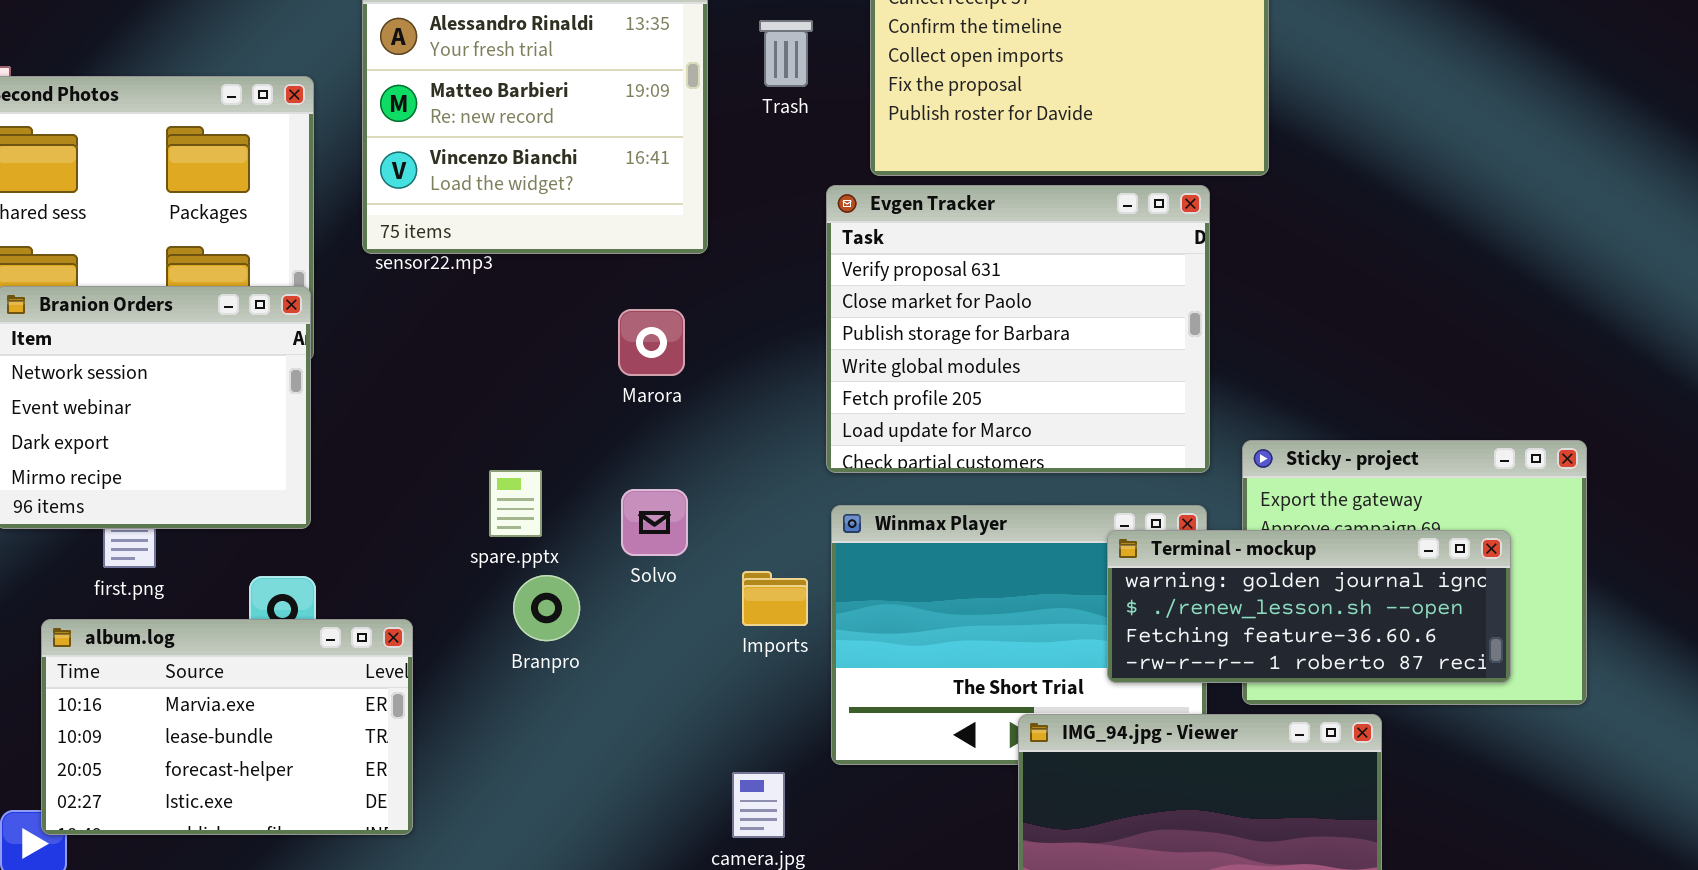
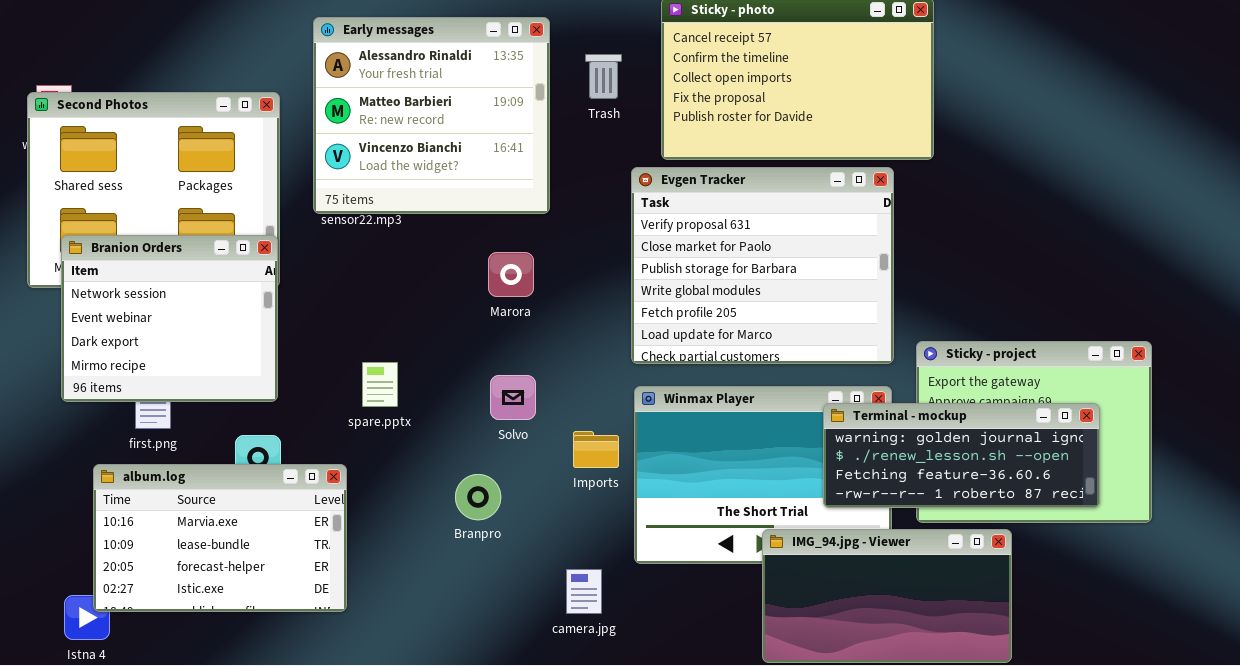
spare.pptx: [489,470,542,537] -> [362,362,398,407], moved
Branpro: [513,575,580,641] -> [455,474,501,520], moved

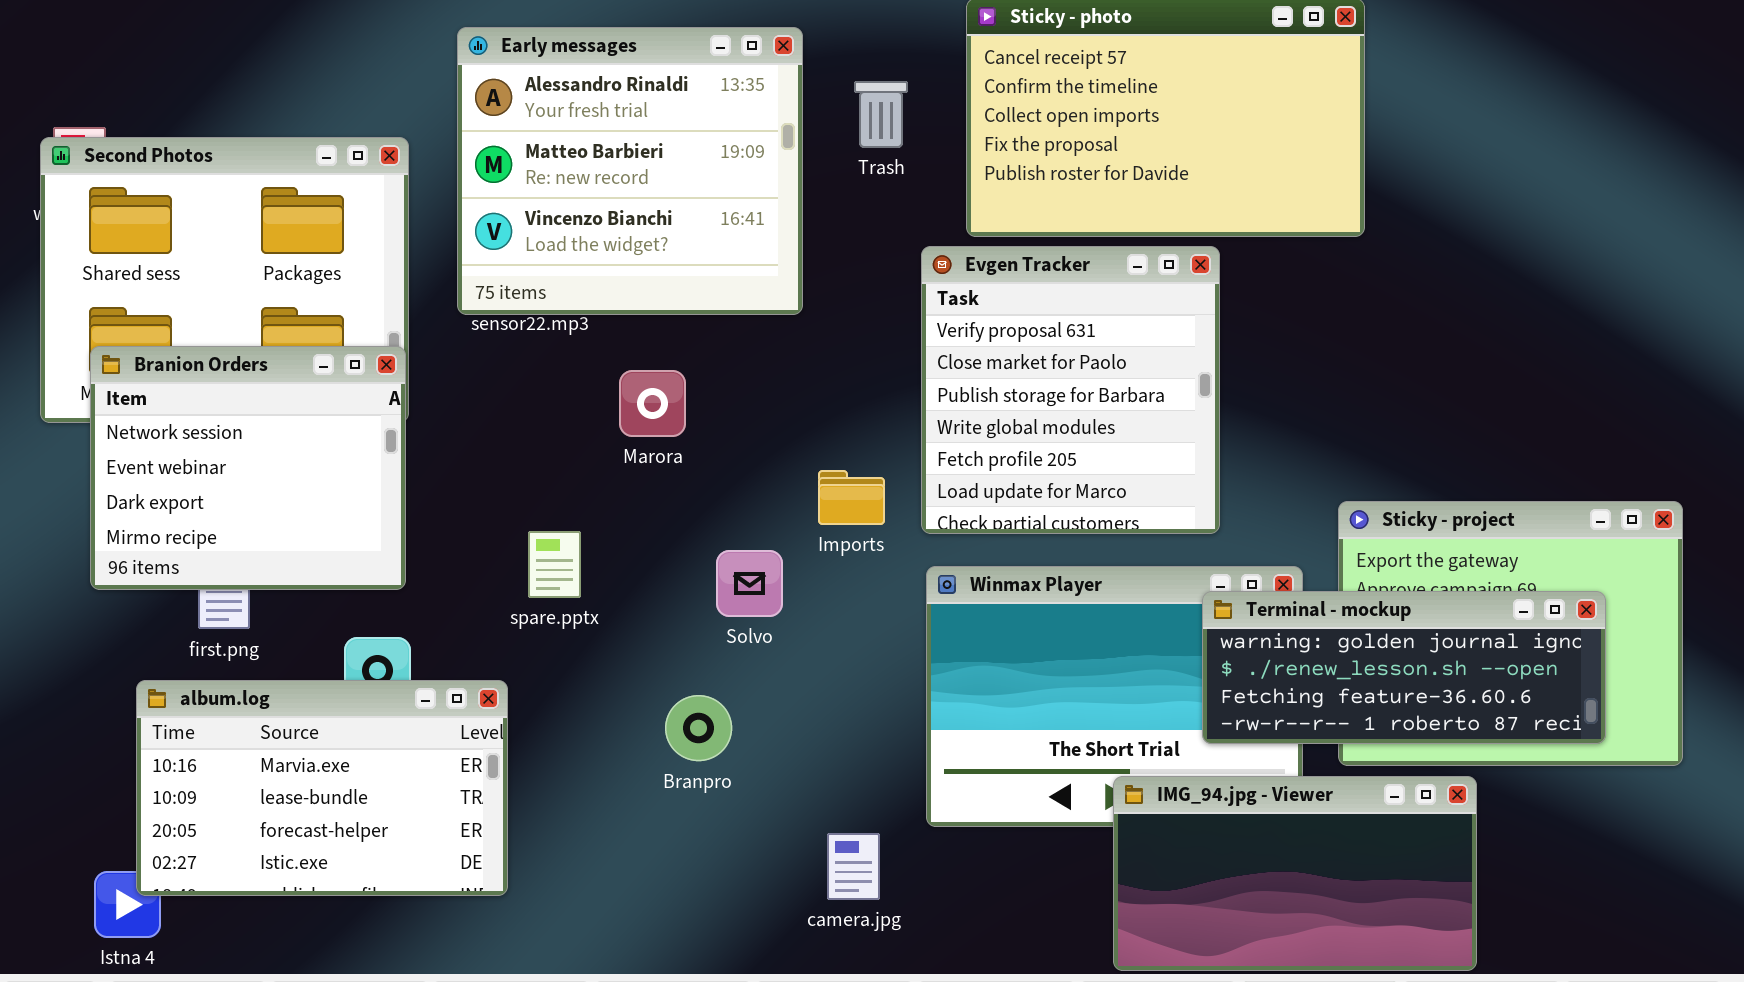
Evgen Tracker: [631,167,894,364] -> [921,246,1220,534], resized
Marora: [488,252,534,297] -> [619,370,686,437], moved
Imports: [573,431,619,468] -> [818,470,885,525], moved

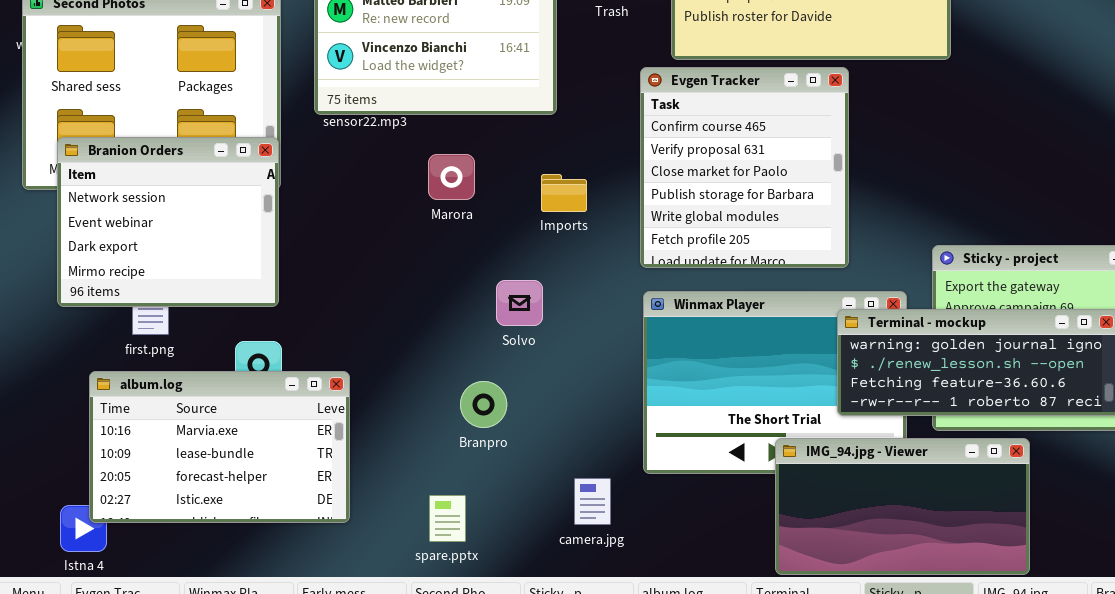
Evgen Tracker: [921,246,1220,534] -> [640,67,849,268], scrolled up 1 row
Imports: [818,470,885,525] -> [541,174,587,212], moved
spare.pptx: [528,531,581,598] -> [429,495,466,542], moved

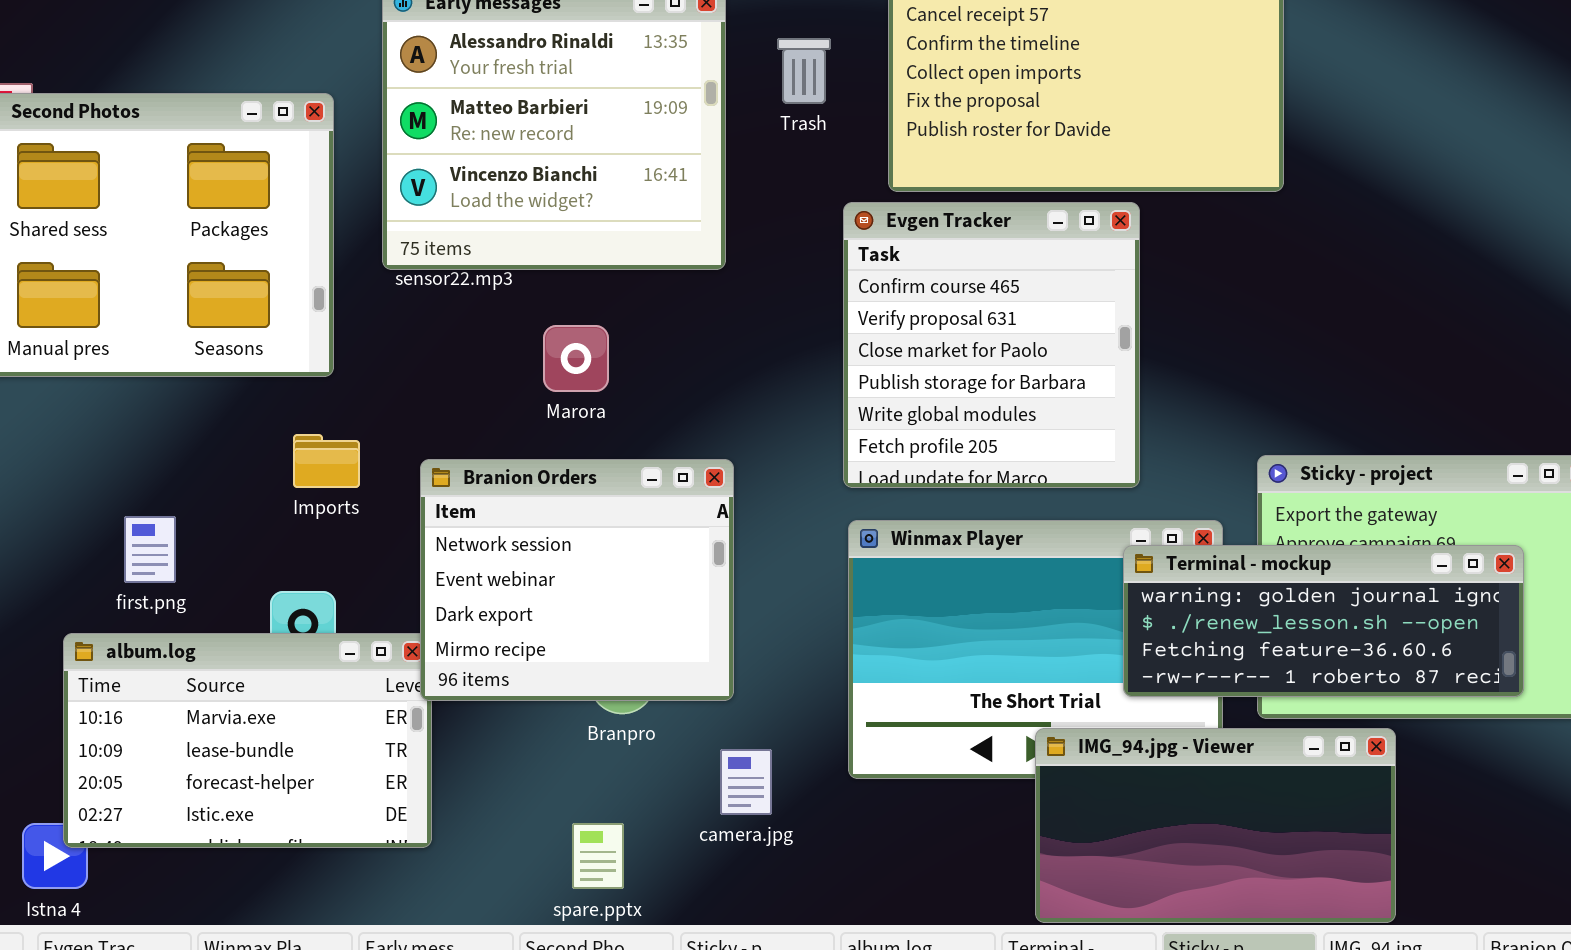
Branion Orders: [57,137,279,307] -> [420,459,734,701], moved
Imports: [541,174,587,212] -> [293,434,360,488], moved
camera.jpg: [574,478,611,525] -> [720,749,772,815], moved
spare.pptx: [429,495,466,542] -> [572,823,624,889], moved

